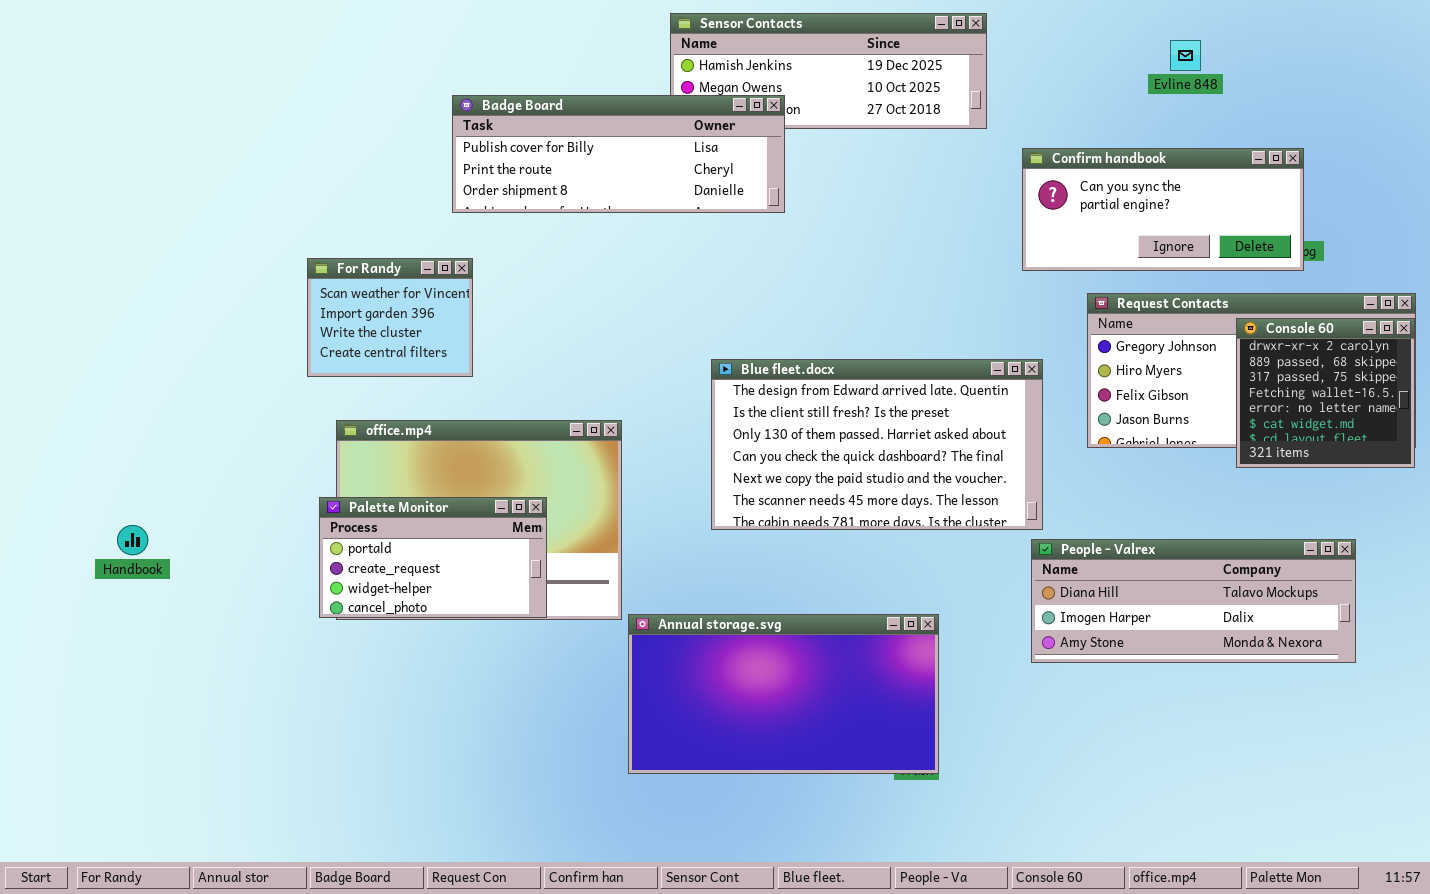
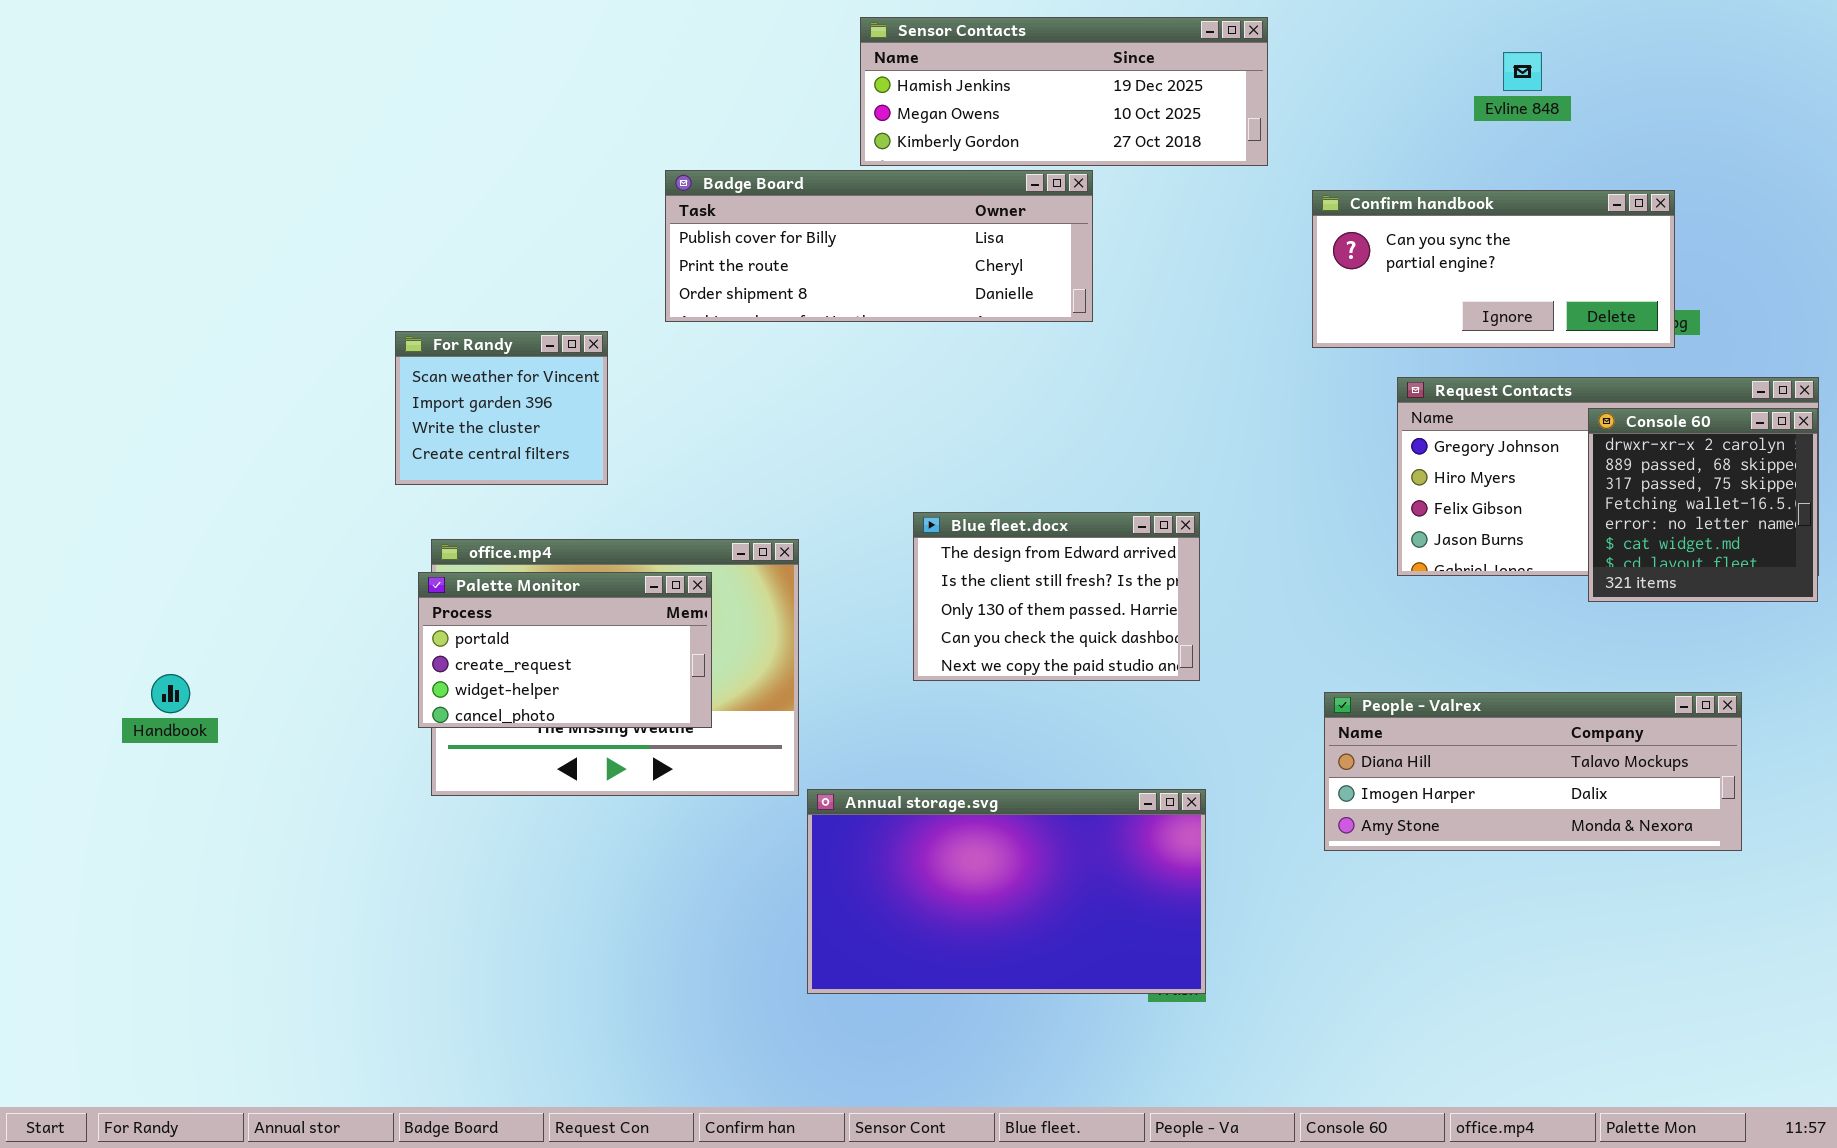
Badge Board: [452,95,785,213] -> [665,170,1093,322], moved
Blue fleet.docx: [711,359,1043,530] -> [913,512,1200,681], resized
Palette Monitor: [319,497,547,618] -> [418,572,712,728], moved

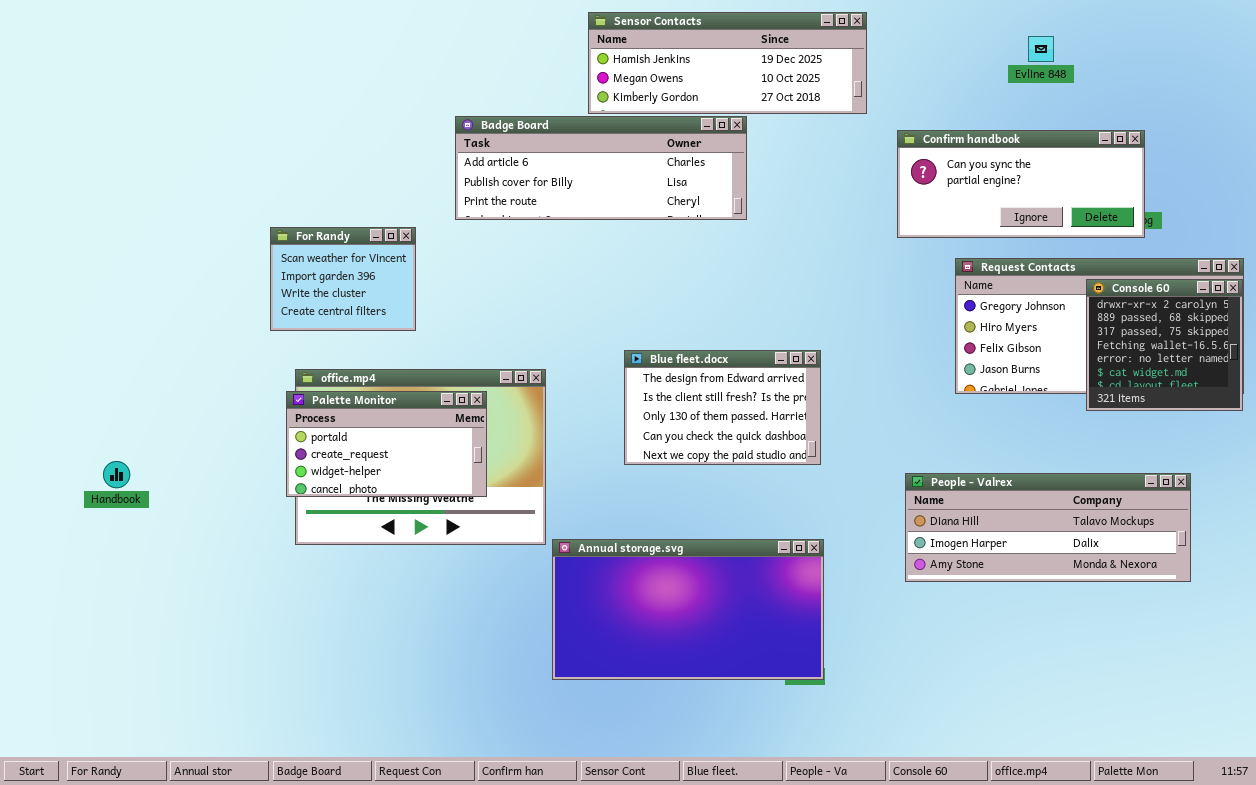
Badge Board: [665,170,1093,322] -> [455,116,747,220], scrolled up 1 row

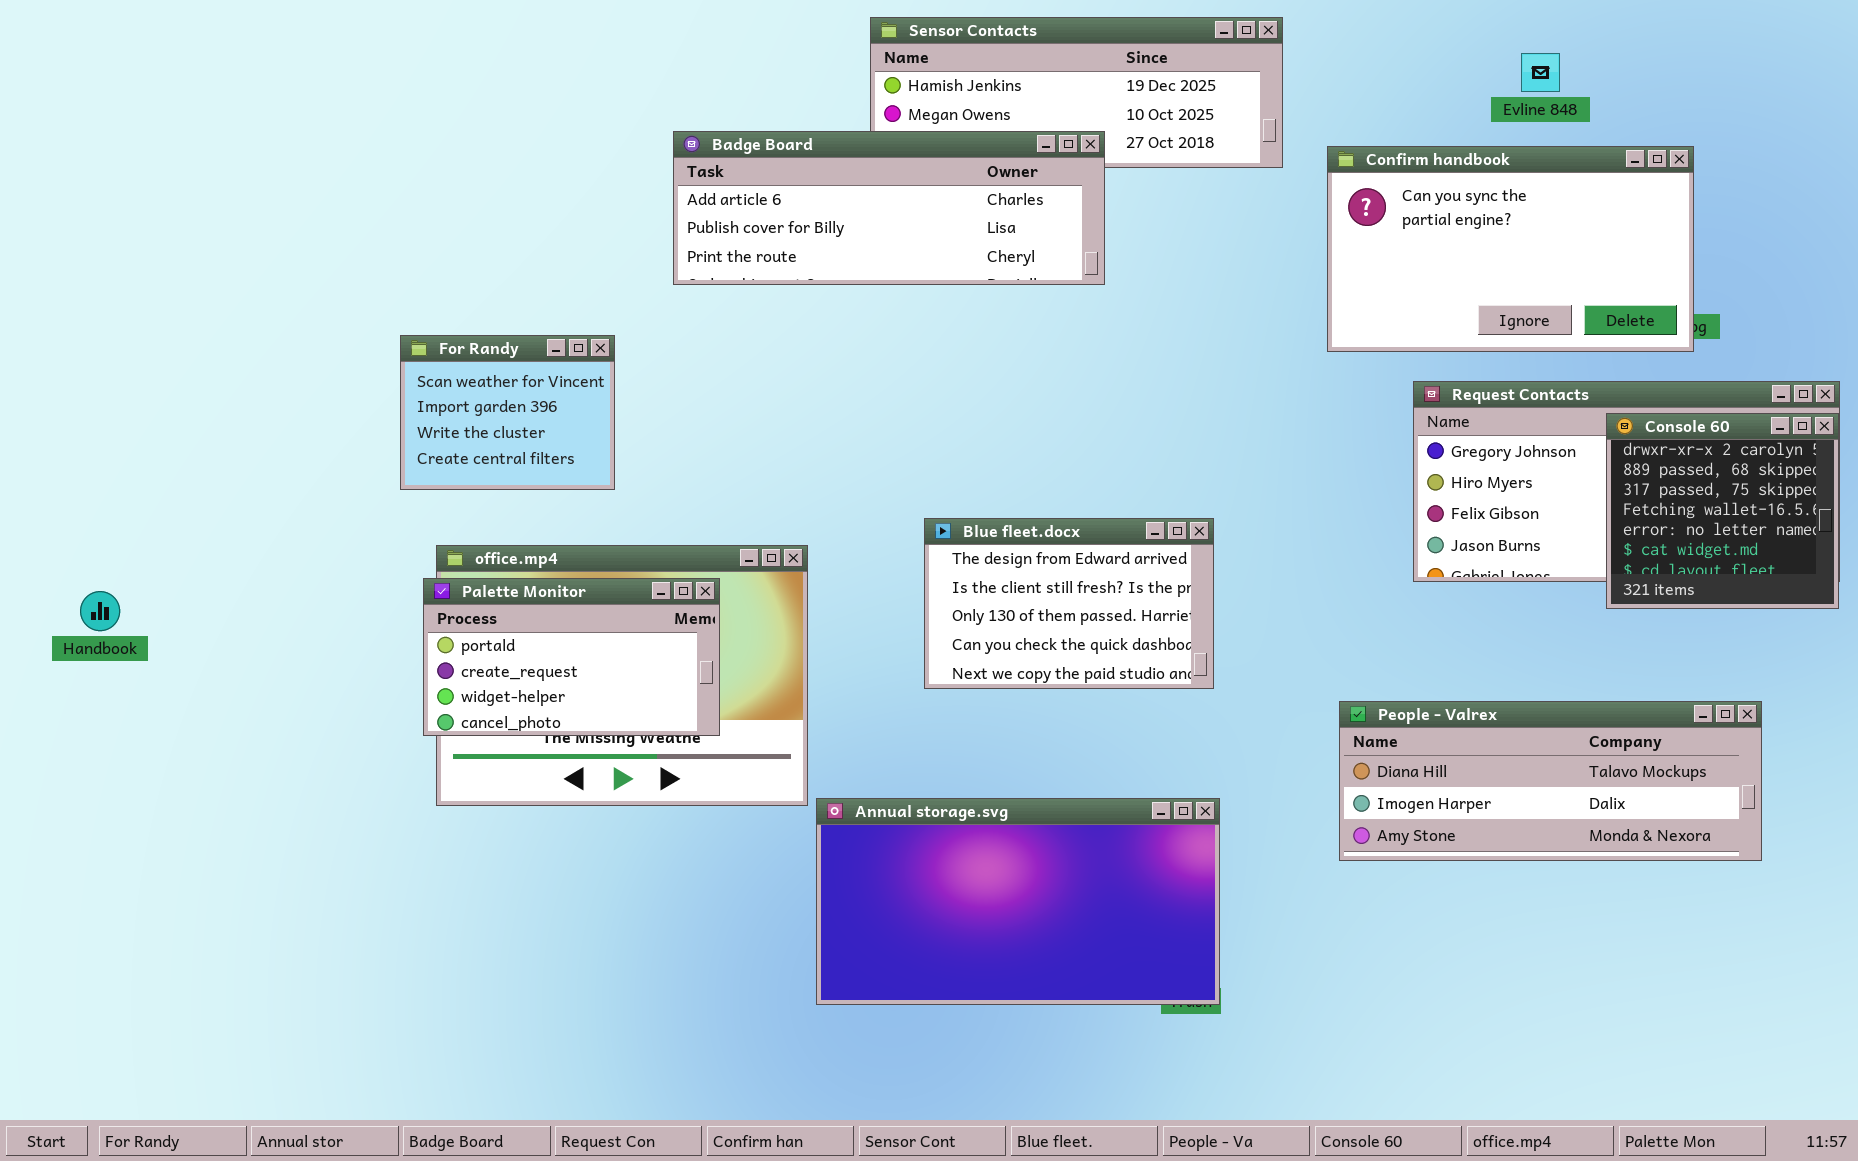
Badge Board: [455,116,747,220] -> [673,131,1105,285], moved
Confirm handbook: [897,130,1145,238] -> [1327,146,1694,352], resized
Handbook: [103,461,130,488] -> [80,591,120,631], moved

